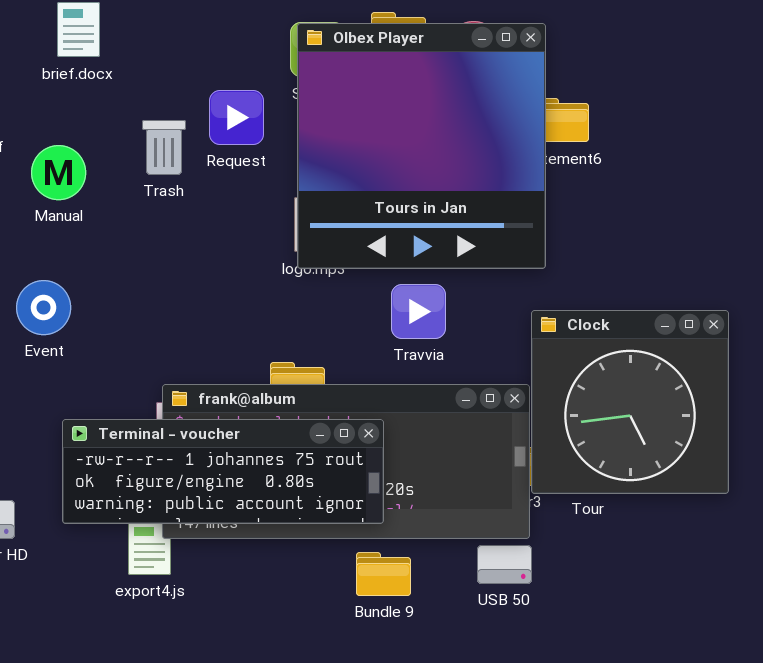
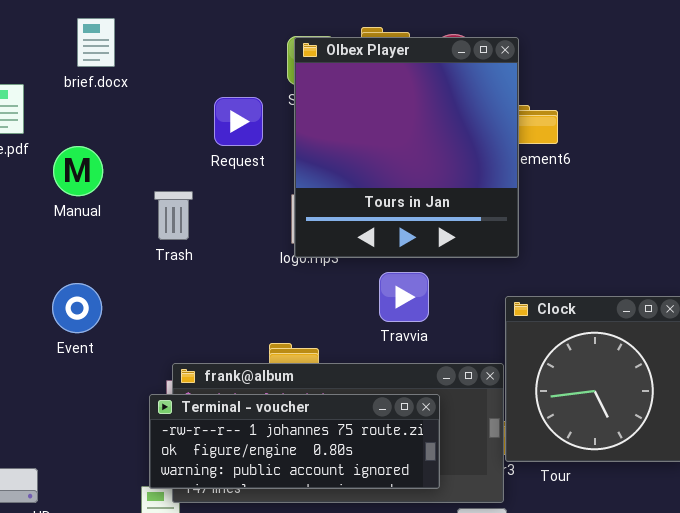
Trash: [142,120,186,175] -> [154,191,193,240], moved
Event: [16,280,71,335] -> [52,283,102,333], moved
Terminal - voucher: [62,419,384,524] -> [149,394,440,489], moved

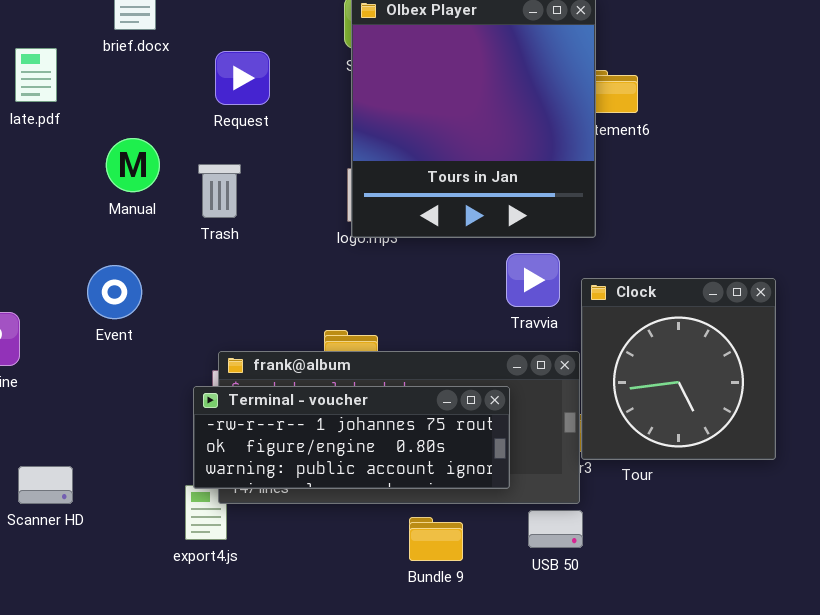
Request: [214,97,263,146] -> [215,51,270,105], moved
Manual: [53,146,103,196] -> [106,138,160,192], moved
Travvia: [379,272,429,322] -> [506,253,560,307], moved

